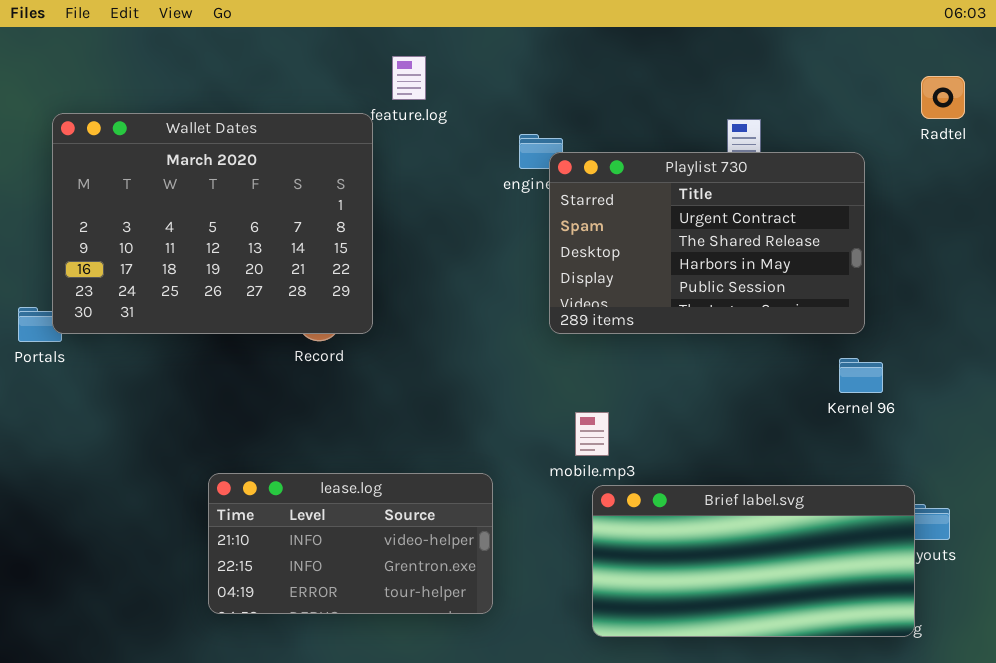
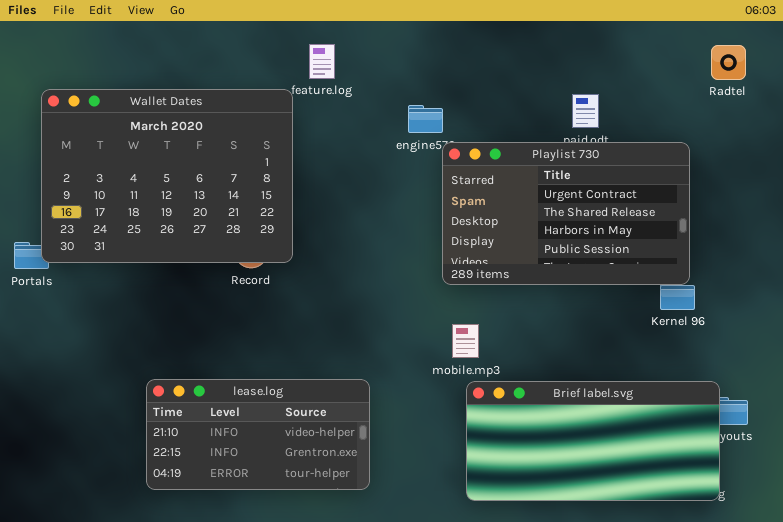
Radtel: [921,76,965,119] -> [711,45,746,80], moved
Playlist 730: [549,152,865,334] -> [442,142,690,285], moved
lease.log: [208,473,493,614] -> [146,379,370,490], moved

